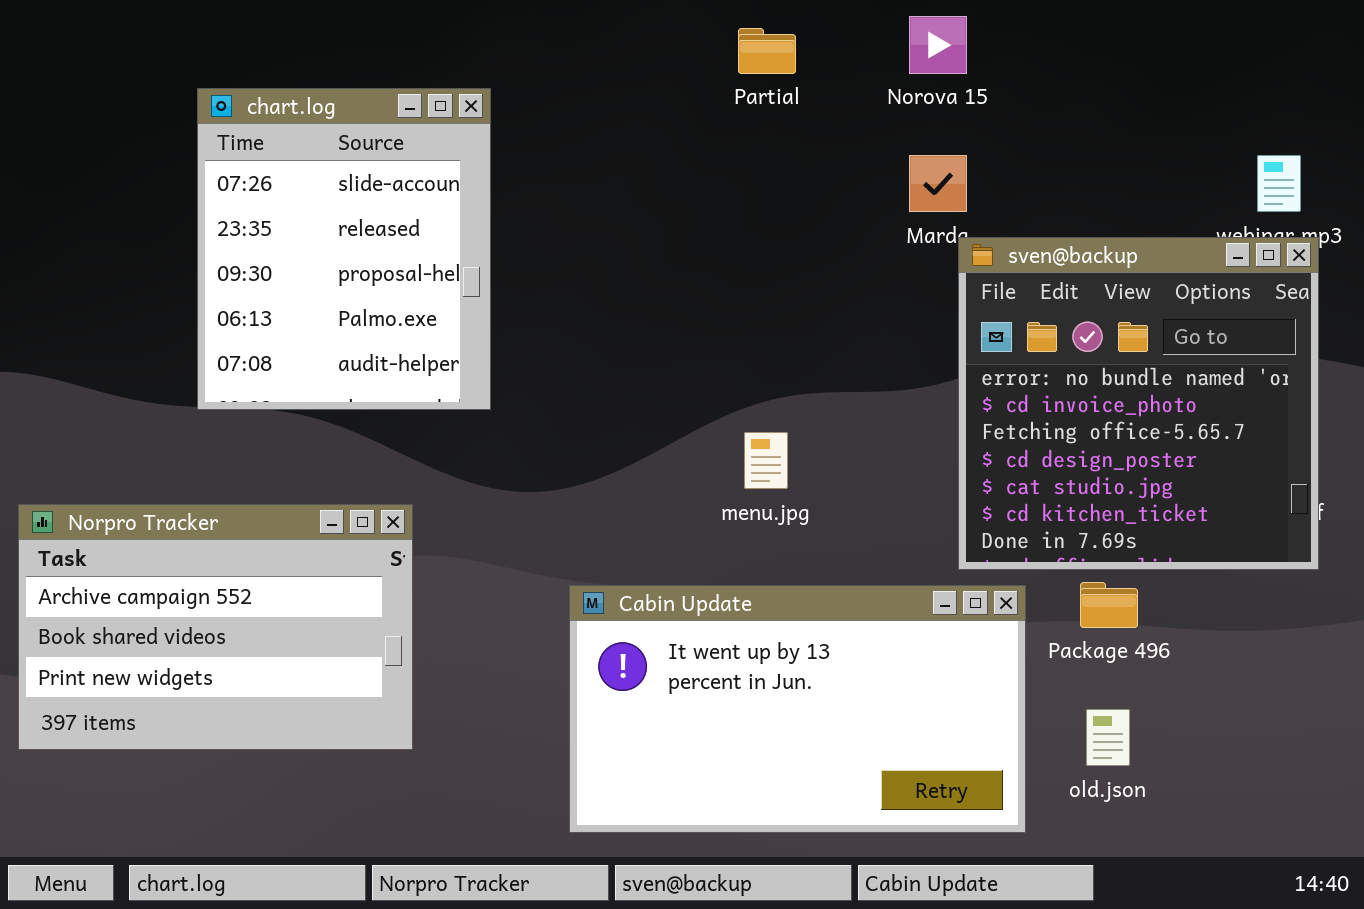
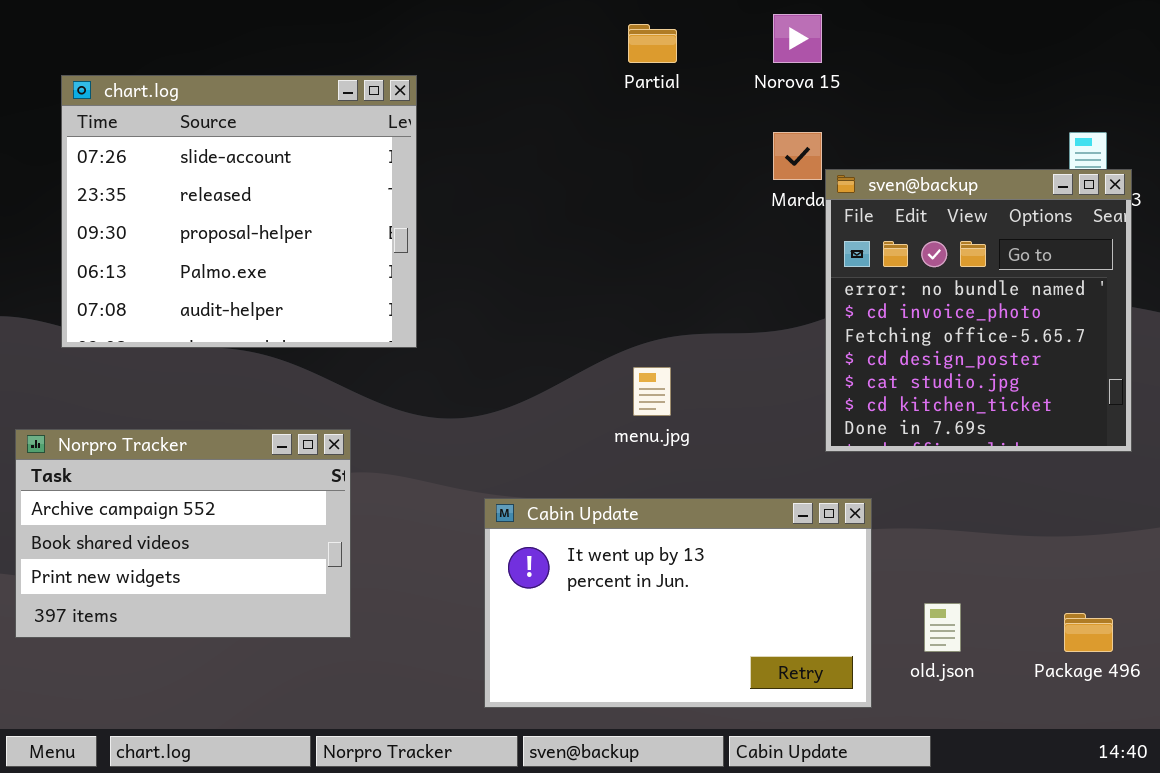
chart.log: [197,88,491,410] -> [61,75,417,348], resized
sven@backup: [958,237,1319,570] -> [825,169,1132,452], moved
Package 496: [1080,582,1138,628] -> [1064,613,1113,652], moved

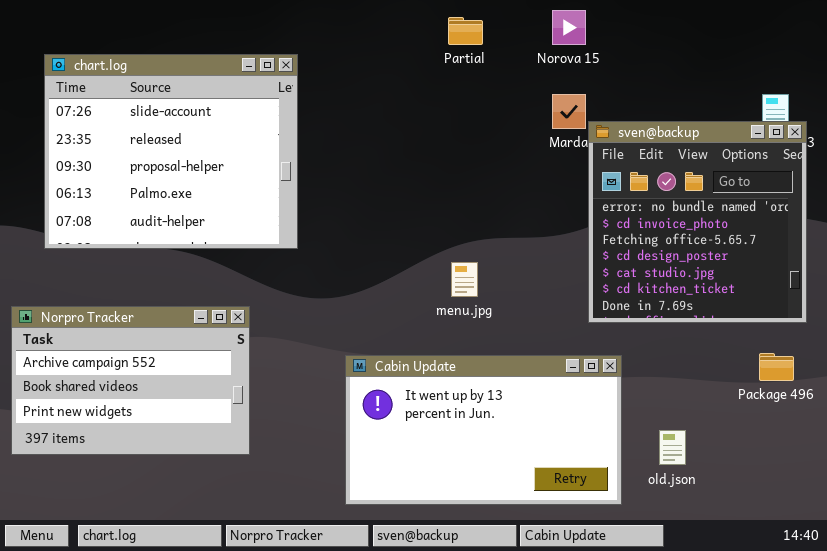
Package 496: [1064,613,1113,652] -> [759,353,794,381], moved

